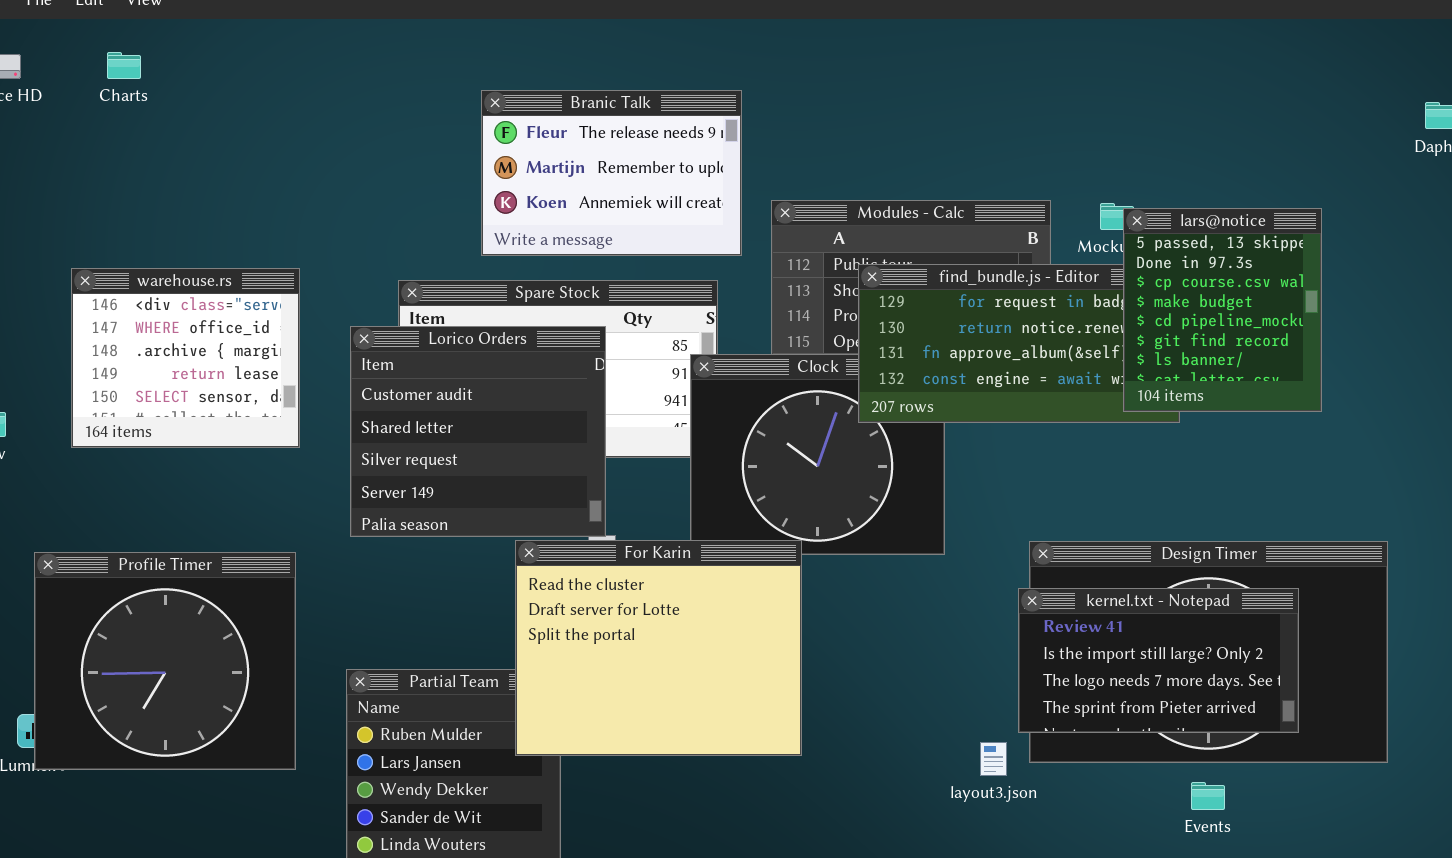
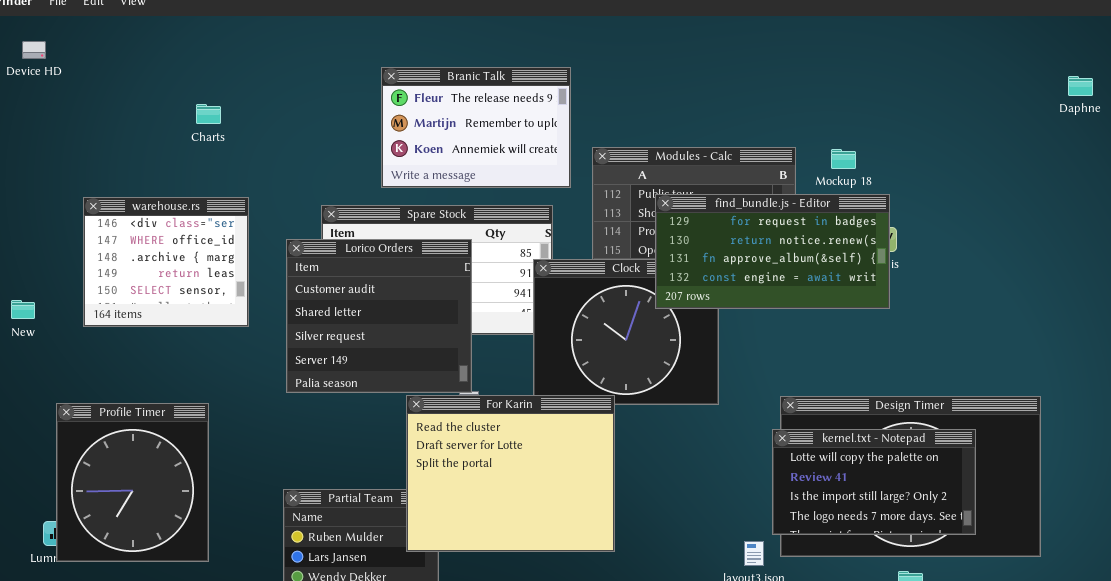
Charts: [107,52,141,79] -> [196,104,221,124], moved
lars@notice: [1123,208,1322,412] -> none, closed
Profile Timer: [34,552,296,770] -> [56,403,209,562], resized
kernel.txt - Notepad: [1018,588,1299,733] -> [772,429,976,535], scrolled up 1 row

